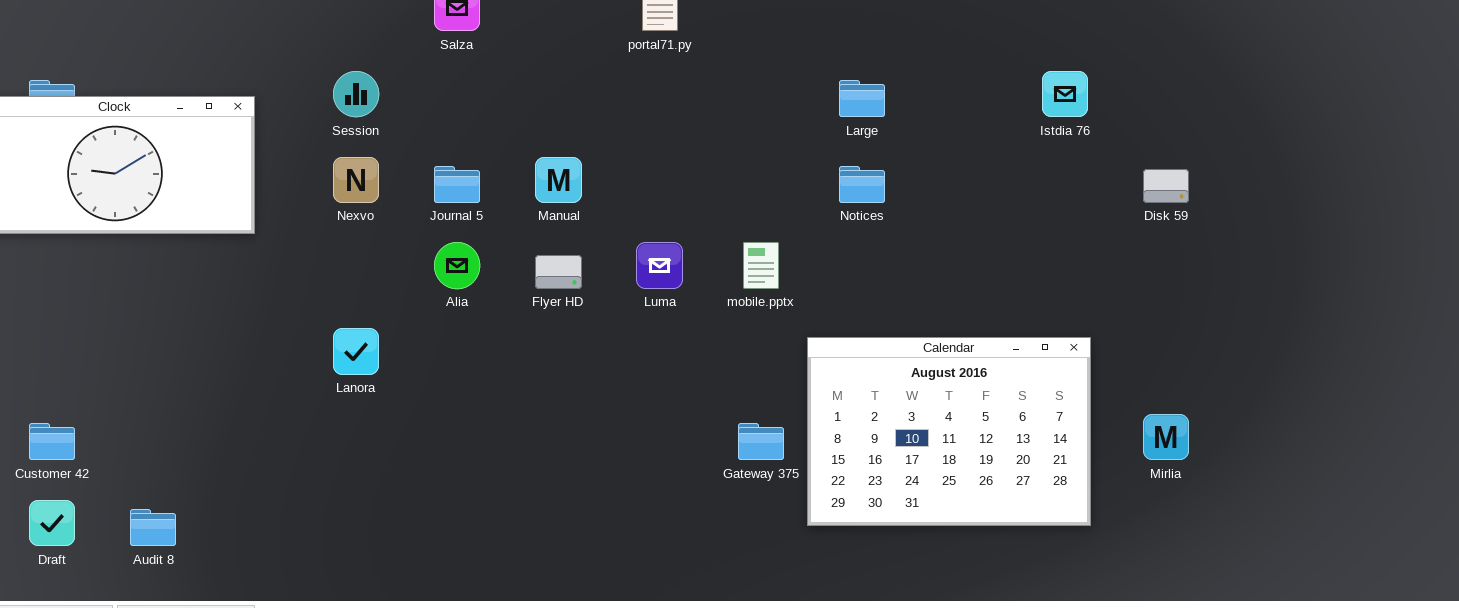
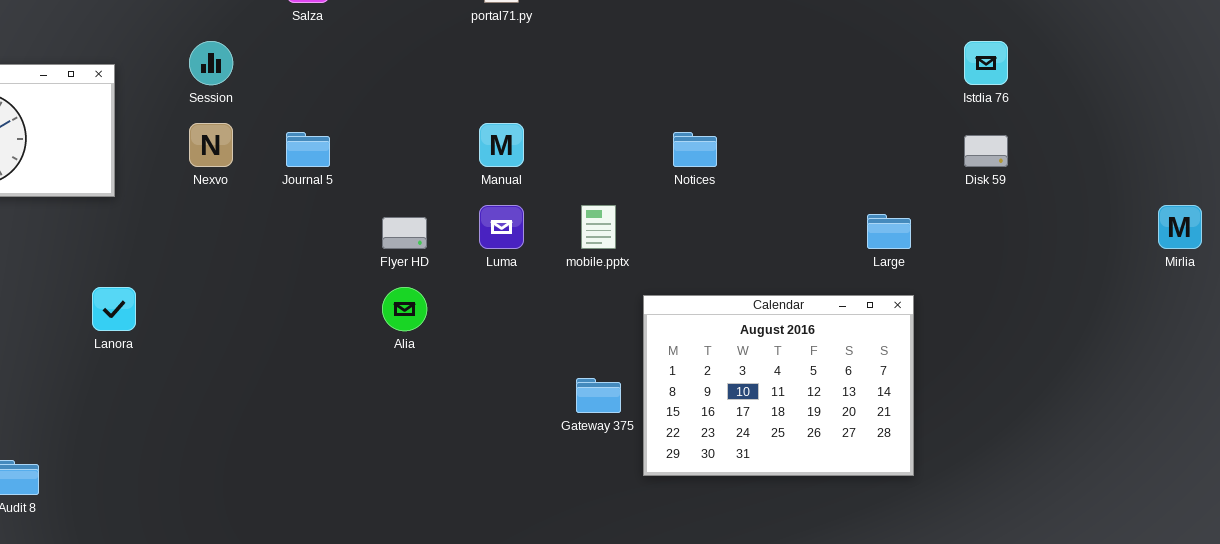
Istdia 76: [1042,71,1088,117] -> [964,41,1008,85], moved
Large: [839,80,885,117] -> [867,214,911,249], moved
Manual: [535,157,582,203] -> [479,123,524,167], moved
Alia: [434,242,480,289] -> [382,287,427,331], moved
Lanora: [333,328,379,375] -> [92,287,136,331], moved
Mirlia: [1143,414,1189,460] -> [1158,205,1202,249], moved

